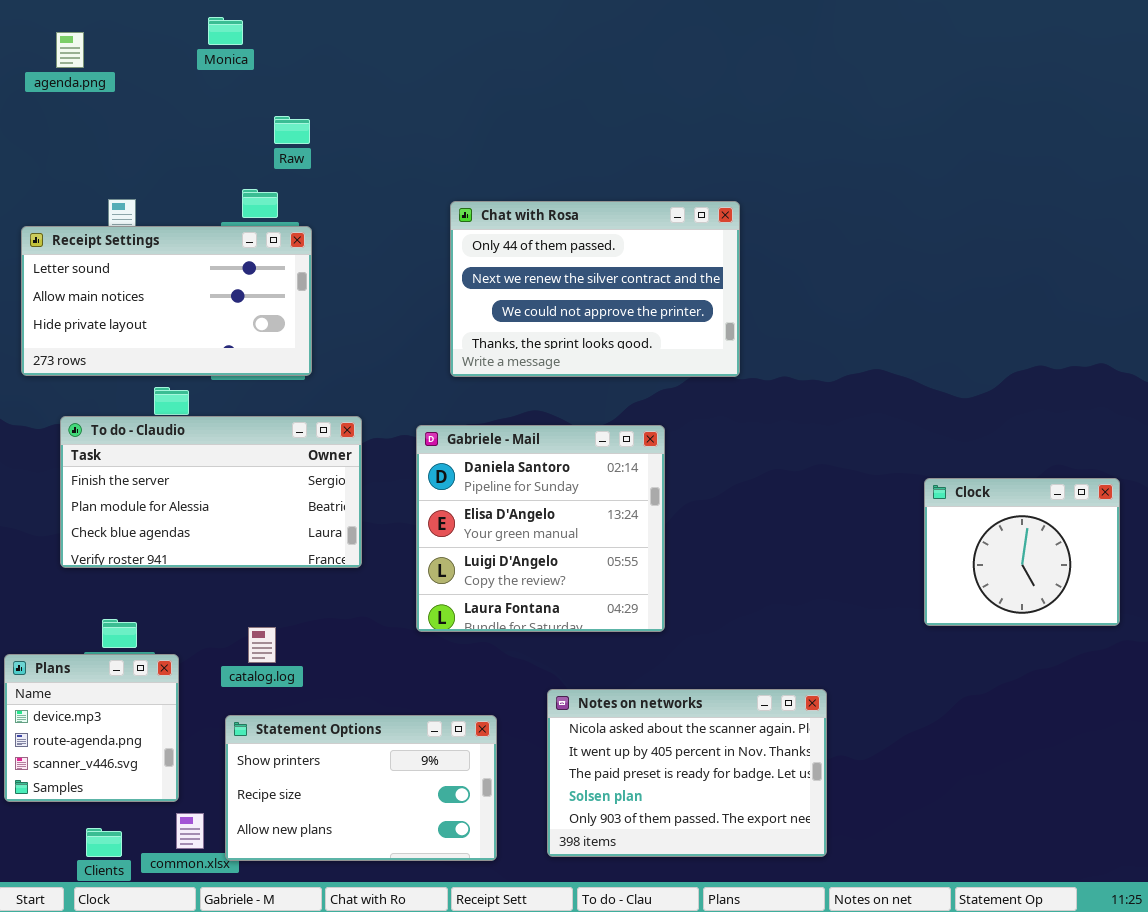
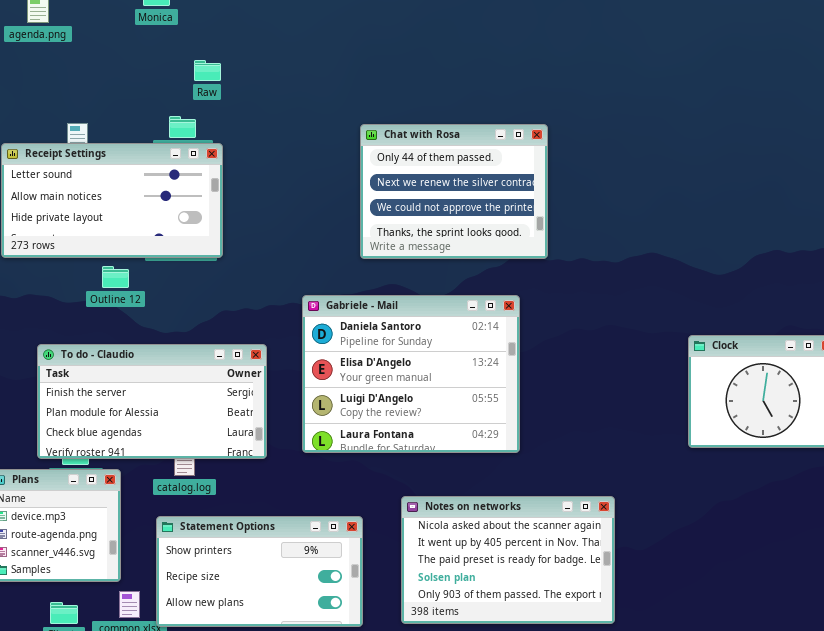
Chat with Rosa: [450,201,740,377] -> [360,124,548,259], resized
To do - Claudio: [60,416,362,568] -> [37,344,267,459], moved
Gabriele - Mail: [416,425,665,632] -> [302,295,520,453], resized

